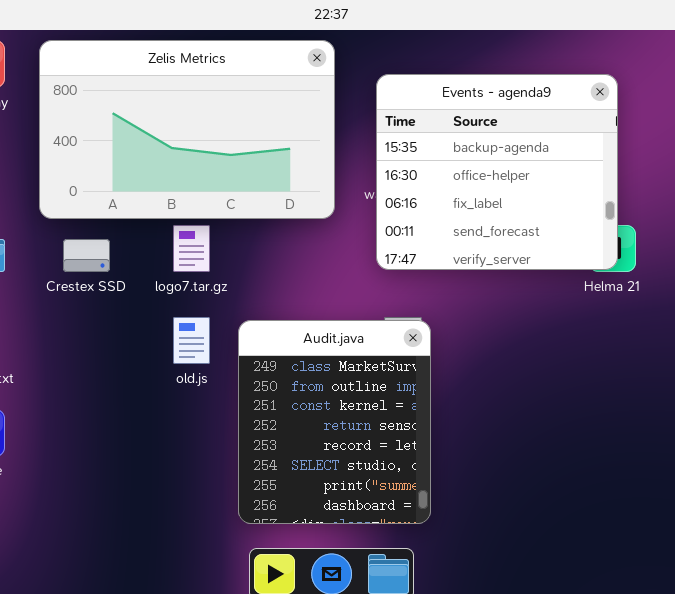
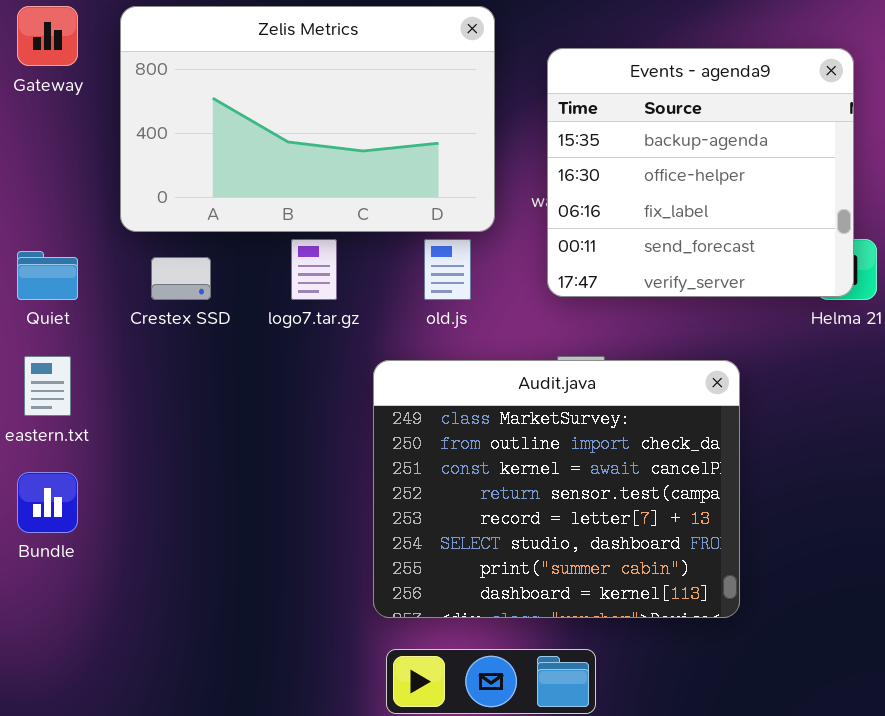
old.js: [173,317,210,364] -> [424,239,471,300], moved
Audit.java: [238,320,431,524] -> [373,360,740,618], resized

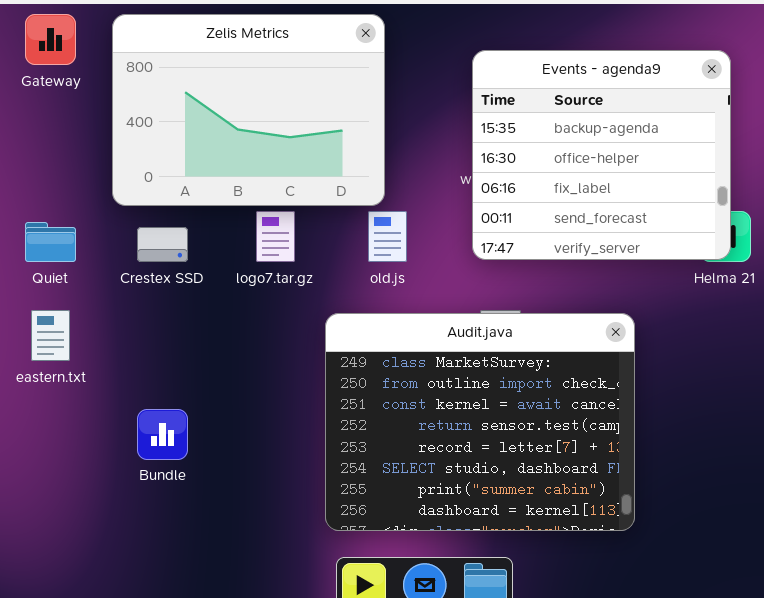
Zelis Metrics: [120,6,495,232] -> [112,14,385,206], resized
Bundle: [17,472,78,533] -> [137,409,188,460], moved

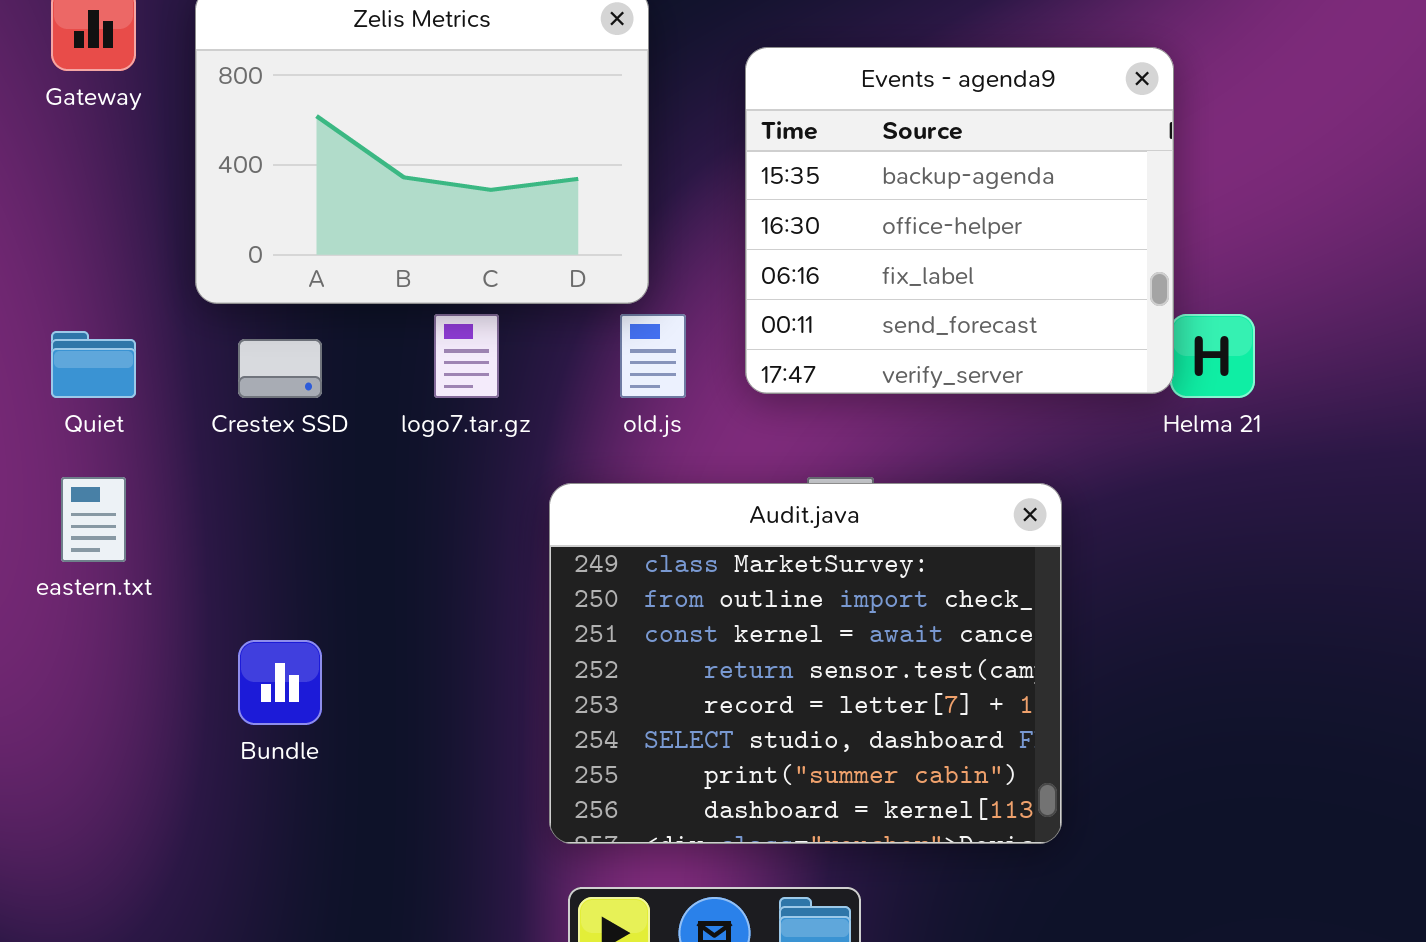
Events - agenda9: [472,50,731,260] -> [745,47,1174,394], moved

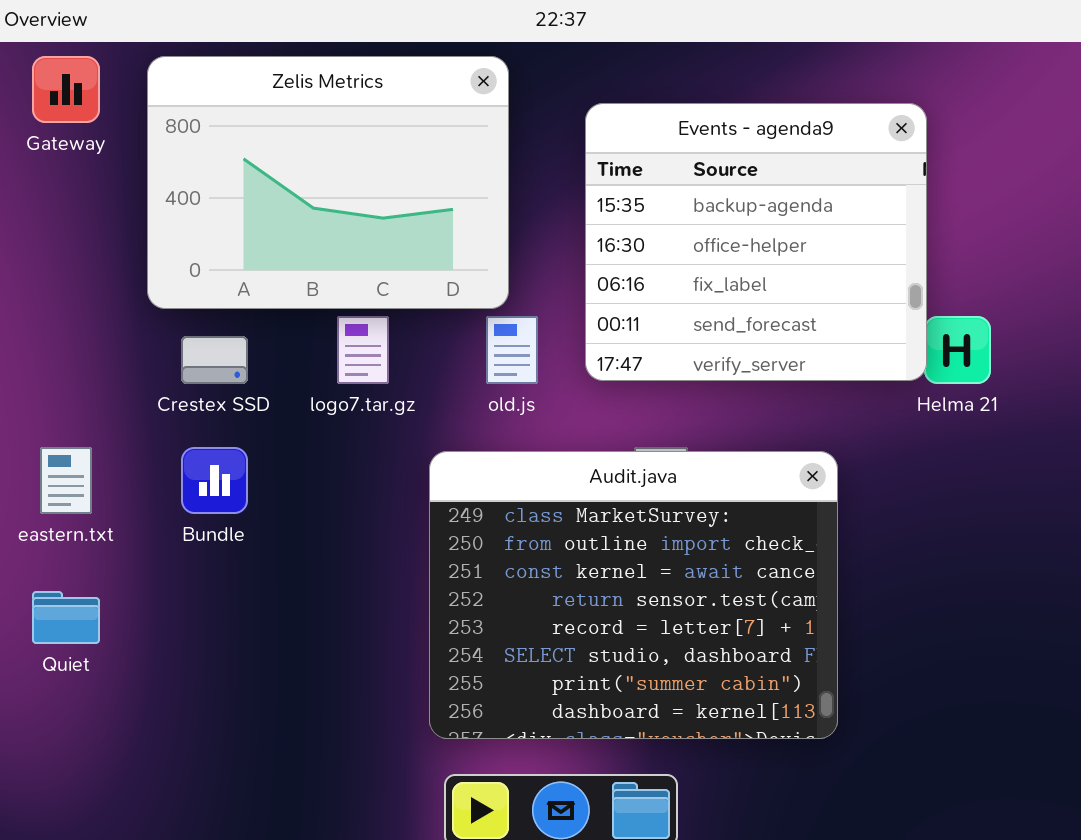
Quiet: [51,331,136,398] -> [32,591,100,644], moved
Bundle: [238,640,322,725] -> [181,447,248,514], moved

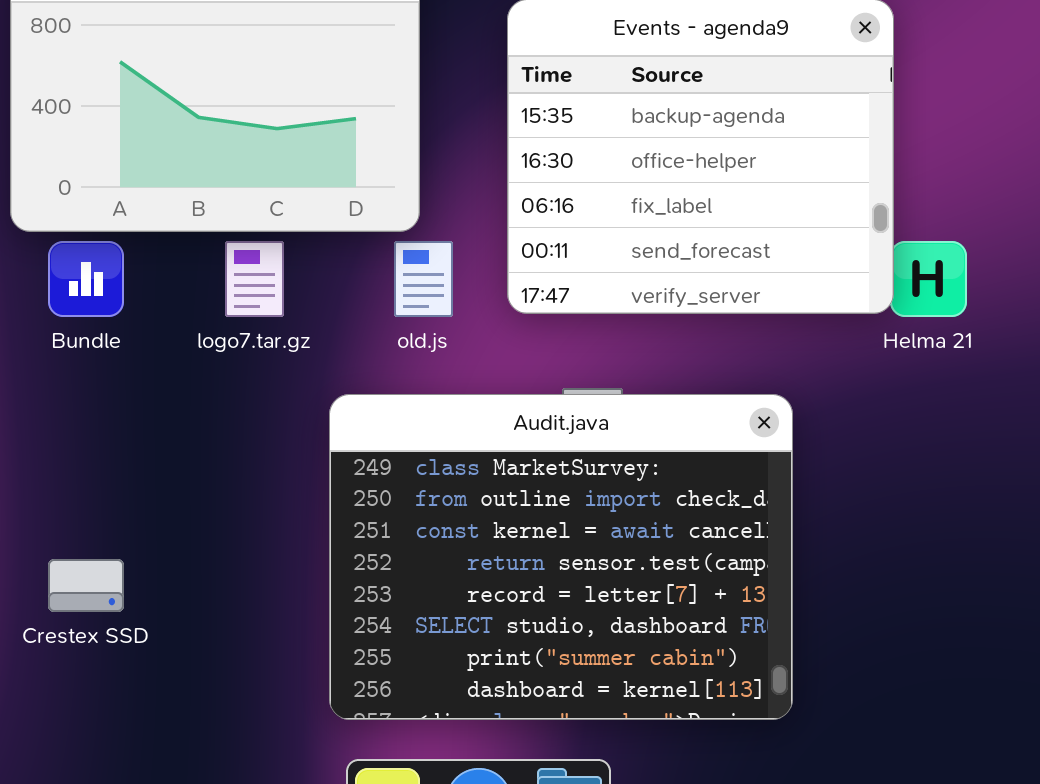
Crestex SSD: [181,336,248,384] -> [48,559,124,612], moved
Bundle: [181,447,248,514] -> [48,241,124,317], moved

